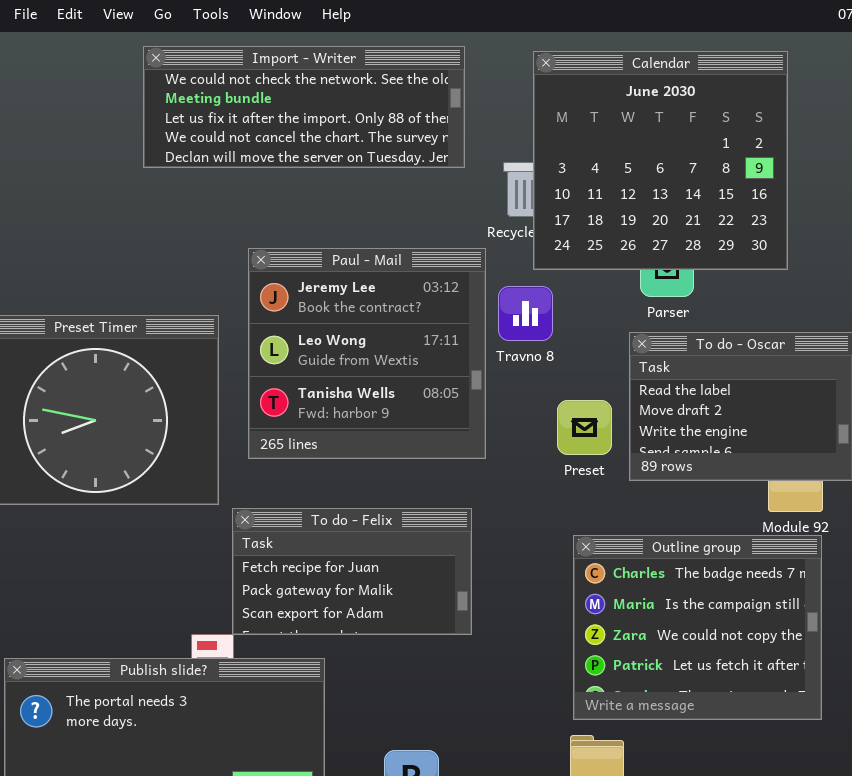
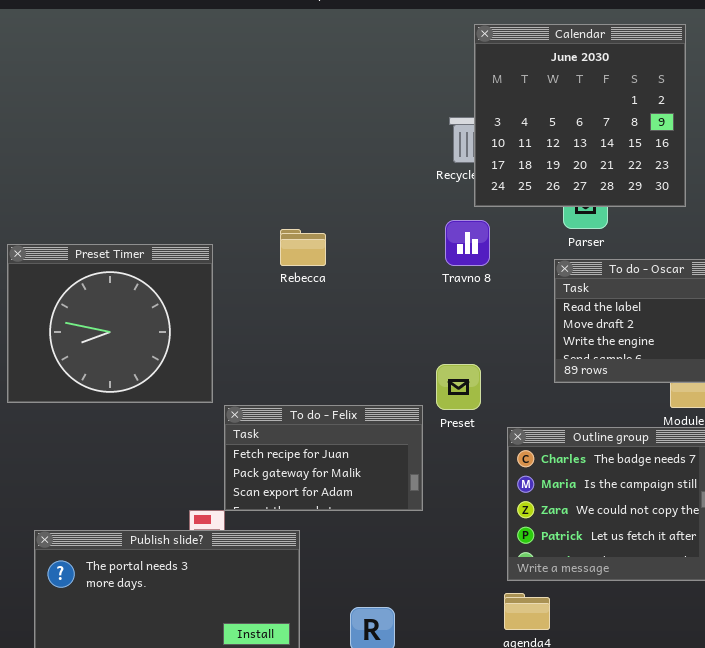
Import - Writer: [143,46,465,168] -> none, closed
Paul - Mail: [248,248,486,459] -> none, closed
Preset: [557,400,612,455] -> [436,364,481,410], moved

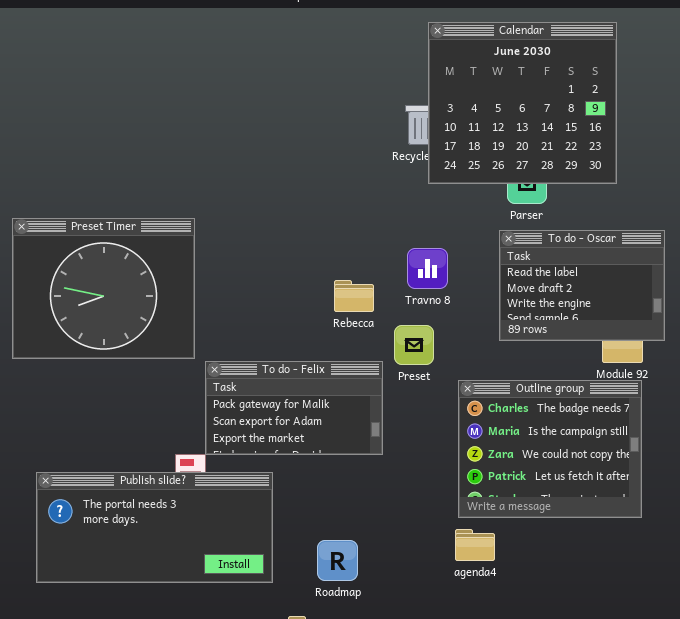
Travno 8: [445,220,490,266] -> [407,248,448,289], moved
Rebecca: [280,229,326,266] -> [334,280,374,312], moved
To do - Felix: [224,405,423,511] -> [205,361,383,455], scrolled down 1 row

